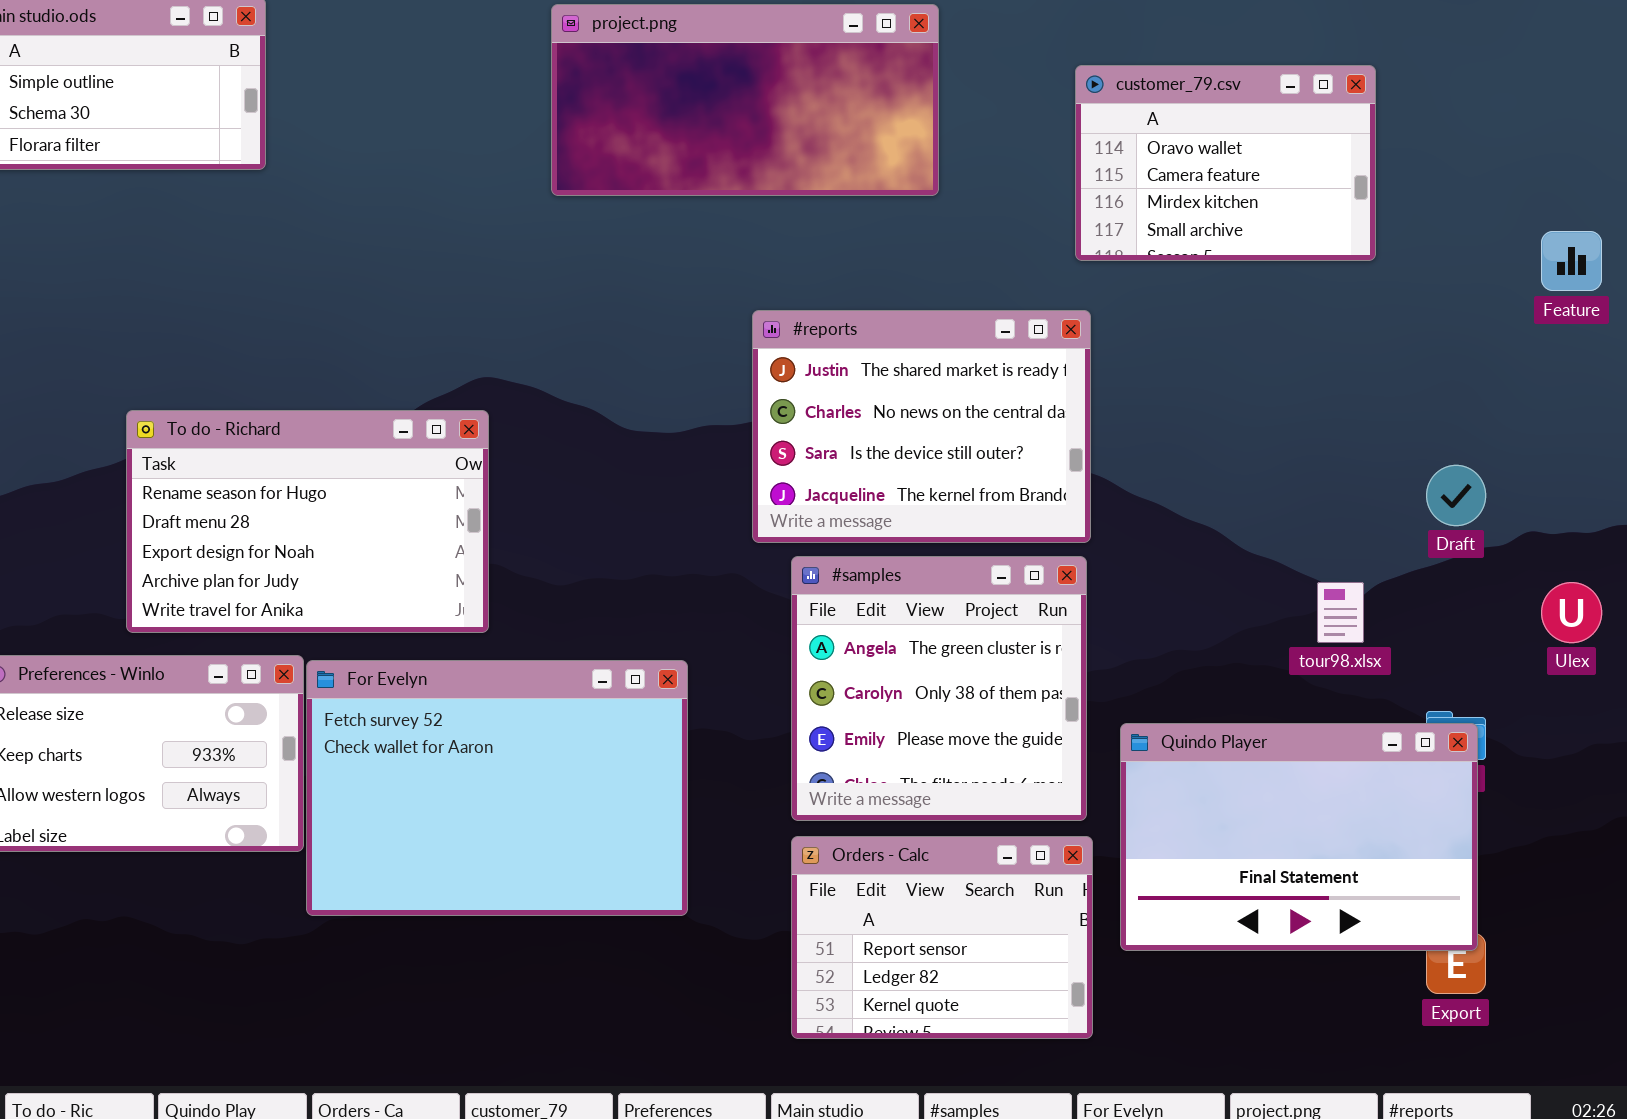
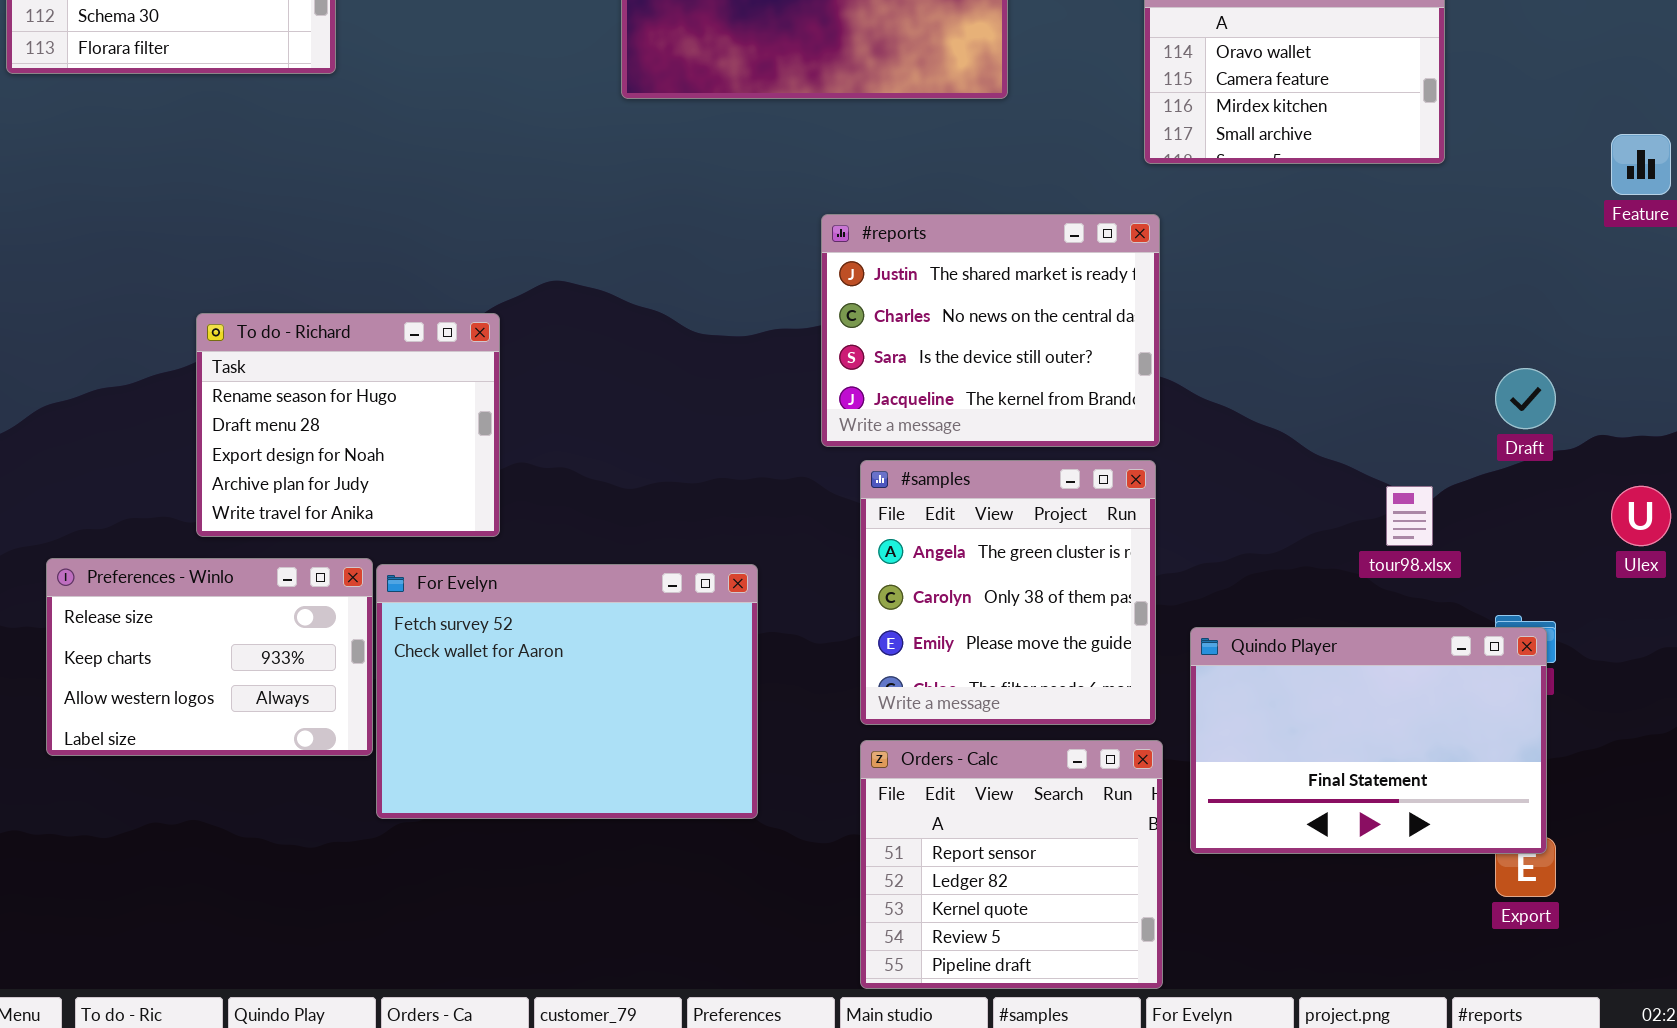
To do - Richard: [126,410,489,633] -> [196,313,500,537], resized
Orders - Calc: [791,836,1093,1039] -> [860,740,1163,989], resized

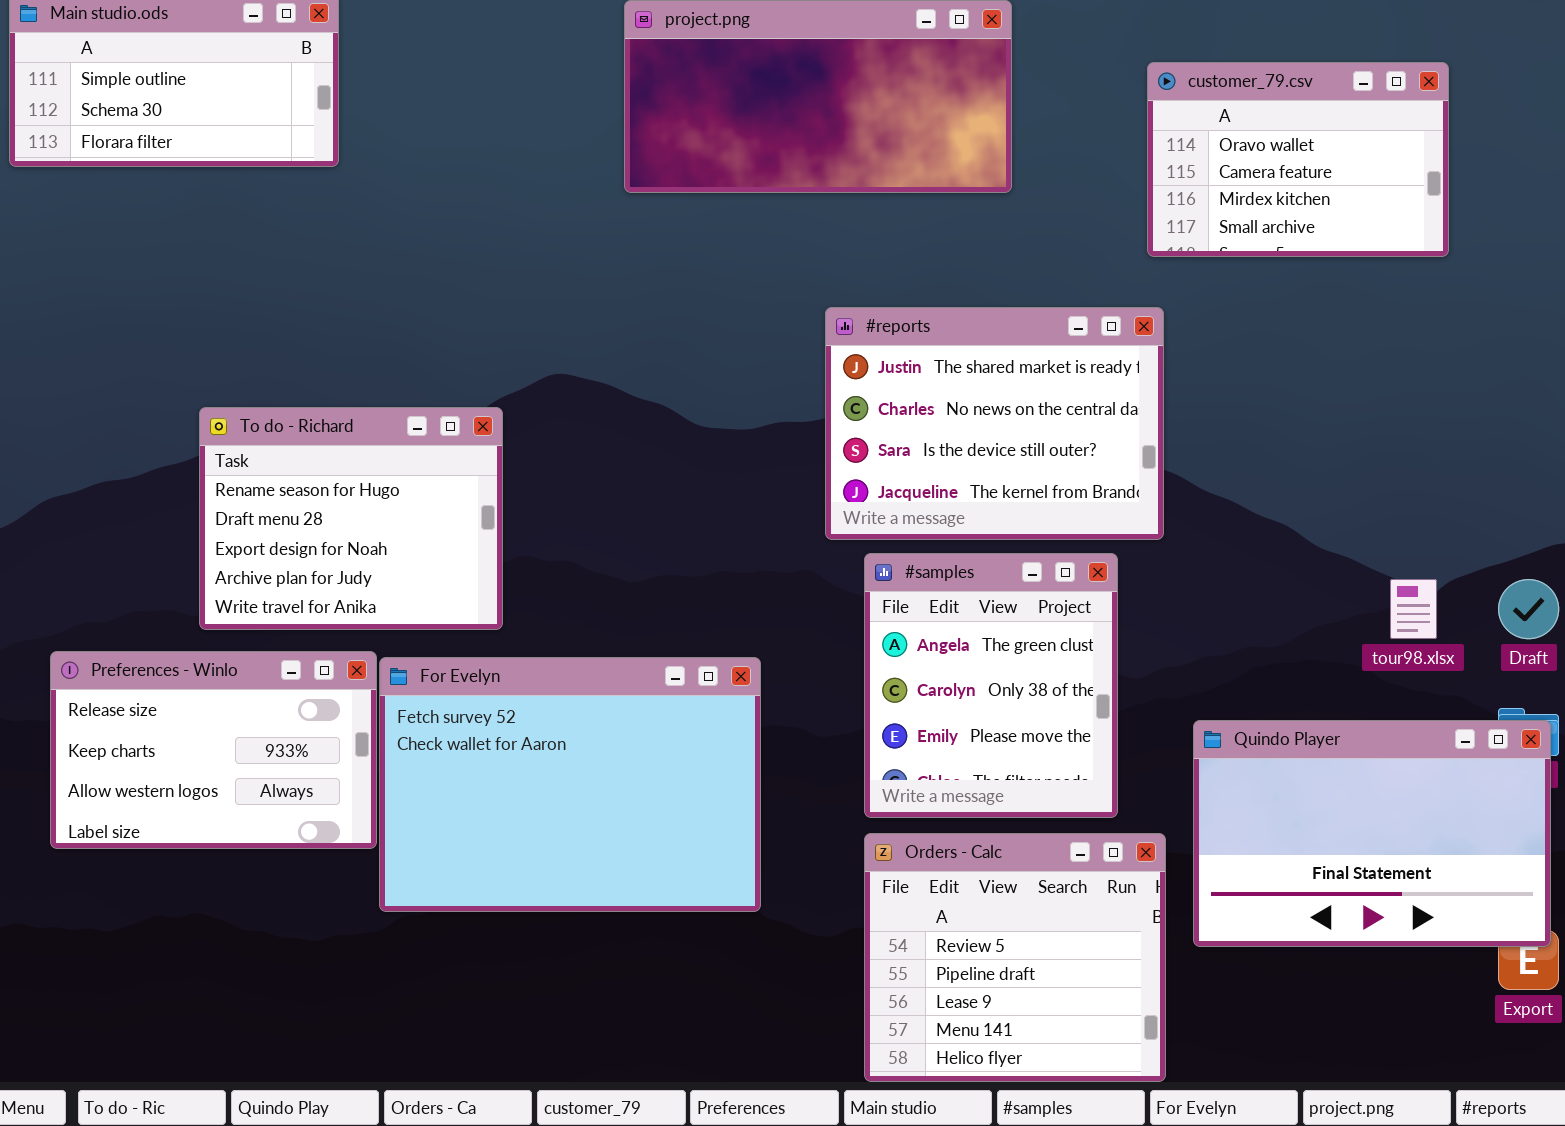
Draft: [1495,368,1556,429] -> [1498,579,1559,639], moved
#samples: [860,460,1156,725] -> [864,553,1118,818], resized
Orders - Calc: [860,740,1163,989] -> [864,833,1166,1082], scrolled down 3 rows

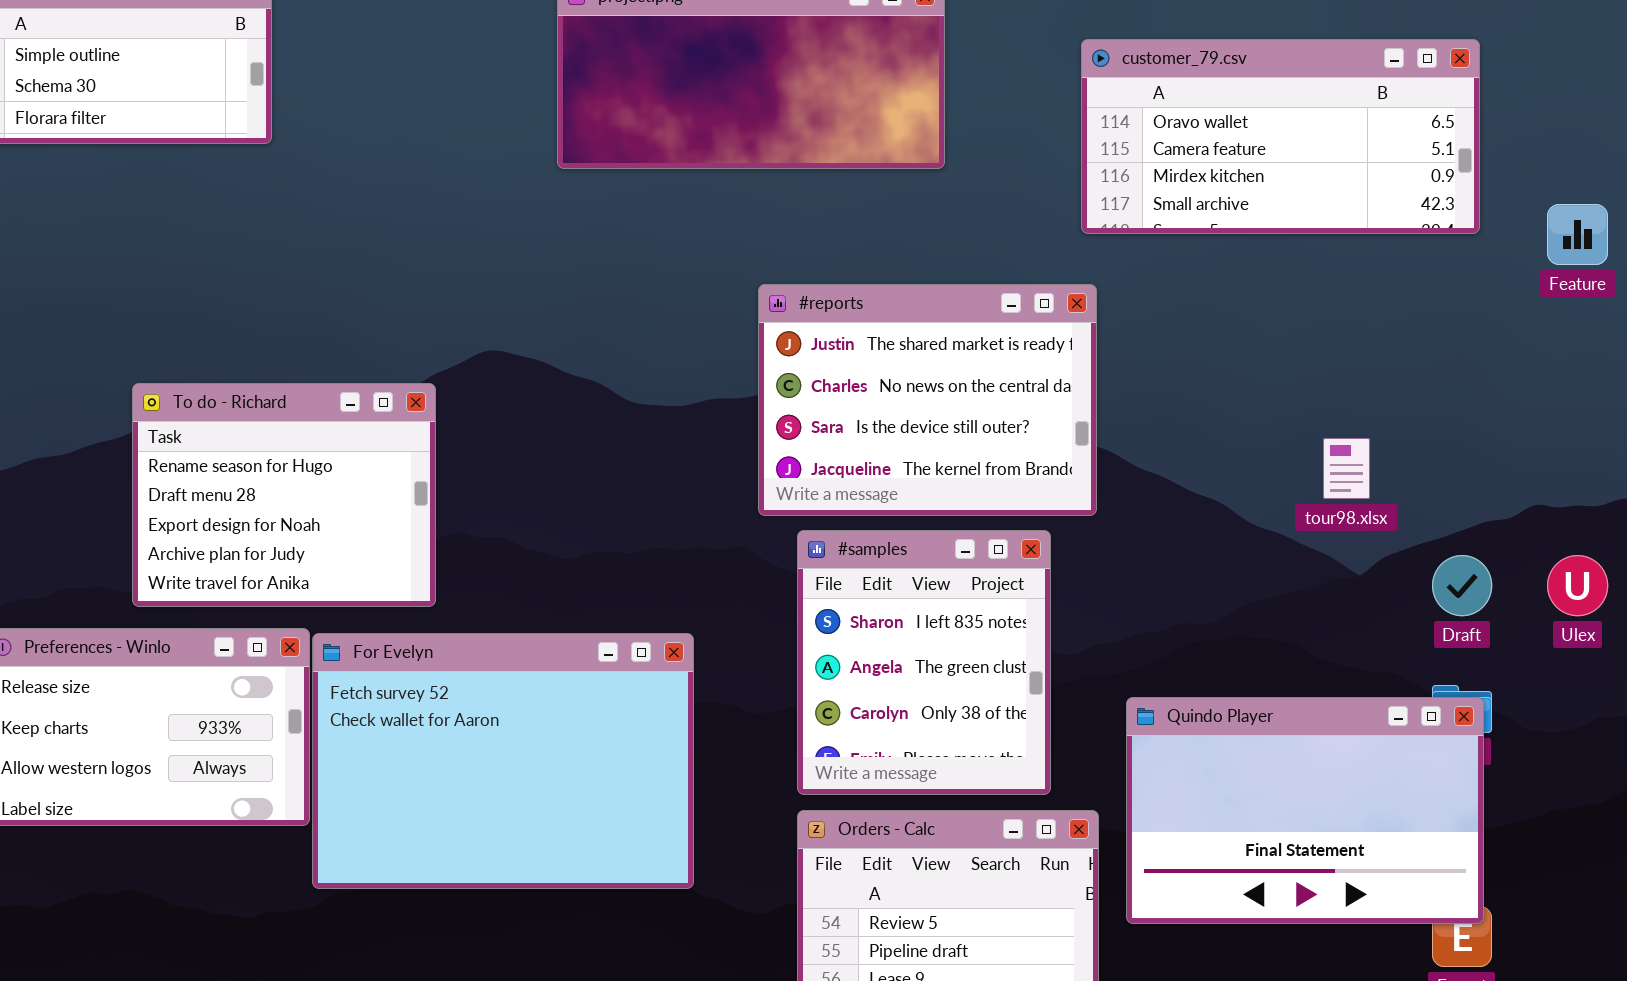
customer_79.csv: [1147,62,1449,257] -> [1081,39,1480,234], resized
#samples: [864,553,1118,818] -> [797,530,1051,795], scrolled up 1 row
tour98.xlsx: [1390,579,1437,639] -> [1323,438,1370,499], moved

